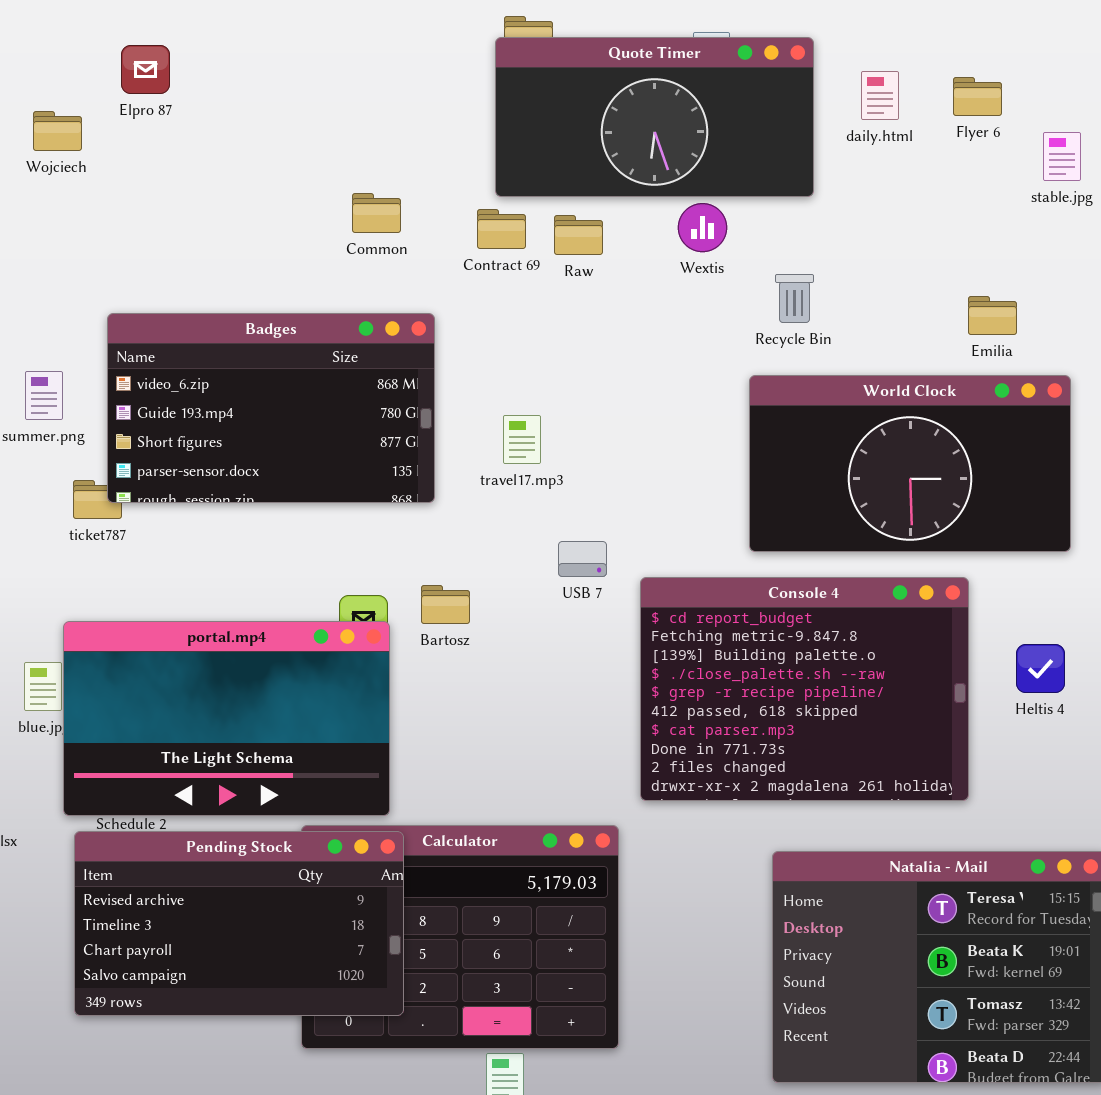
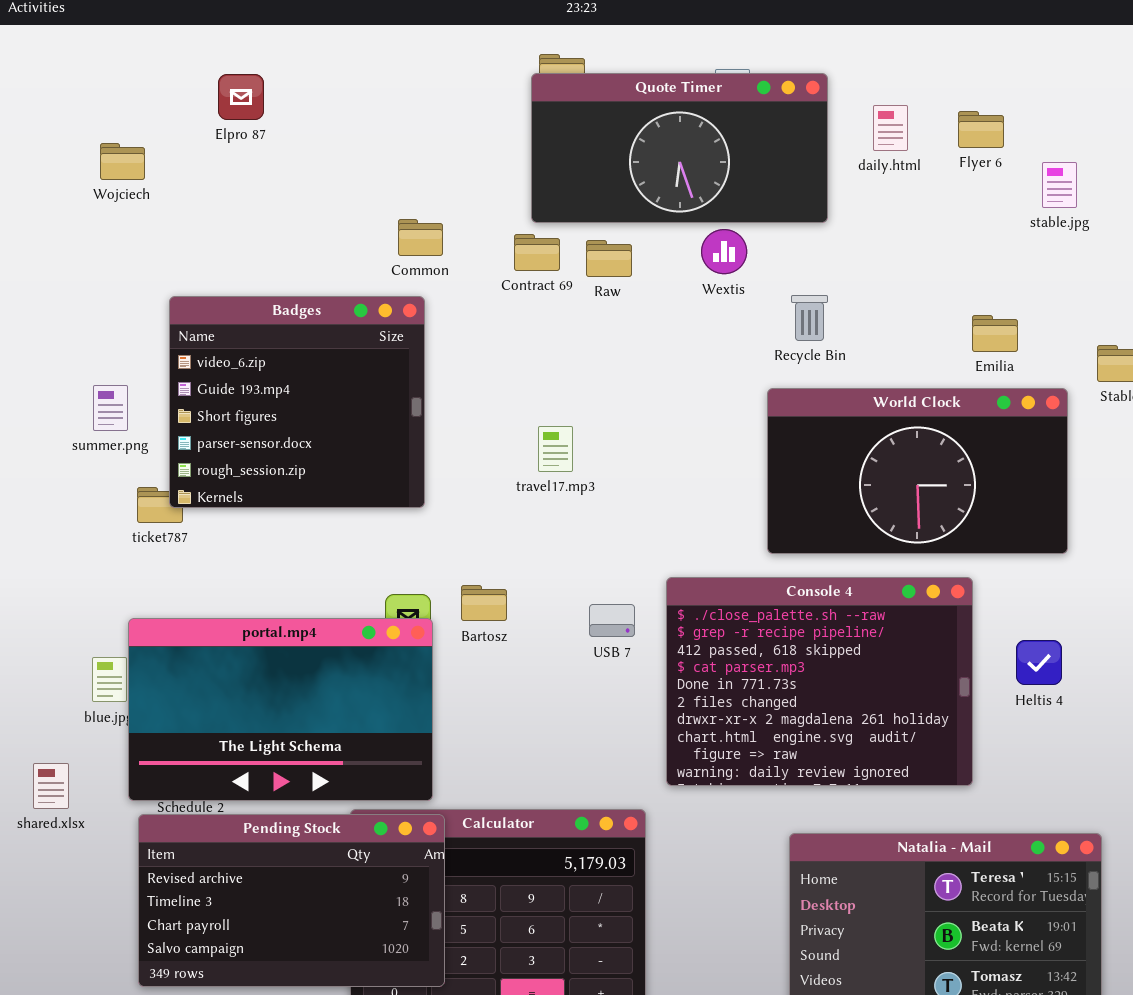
Elpro 87: [121,45,170,94] -> [218,74,264,120], moved
Badges: [107,313,435,503] -> [169,296,425,508], resized
USB 7: [558,541,607,577] -> [589,604,635,637], moved
Console 4: [640,577,969,801] -> [666,577,973,786], scrolled down 3 rows

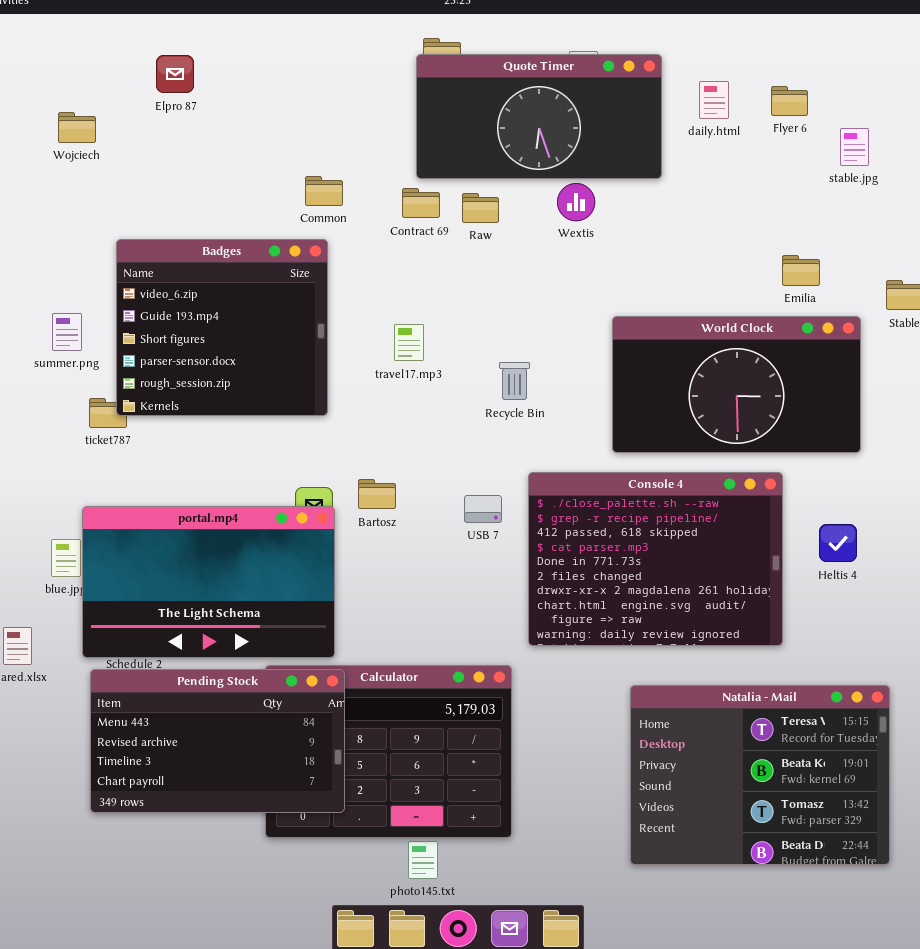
Recycle Bin: [791,295,828,341] -> [499,362,530,400], moved
travel17.mp3: [538,426,573,472] -> [394,324,424,361], moved
Pending Stock: [138,814,445,987] -> [90,669,345,813], scrolled up 1 row

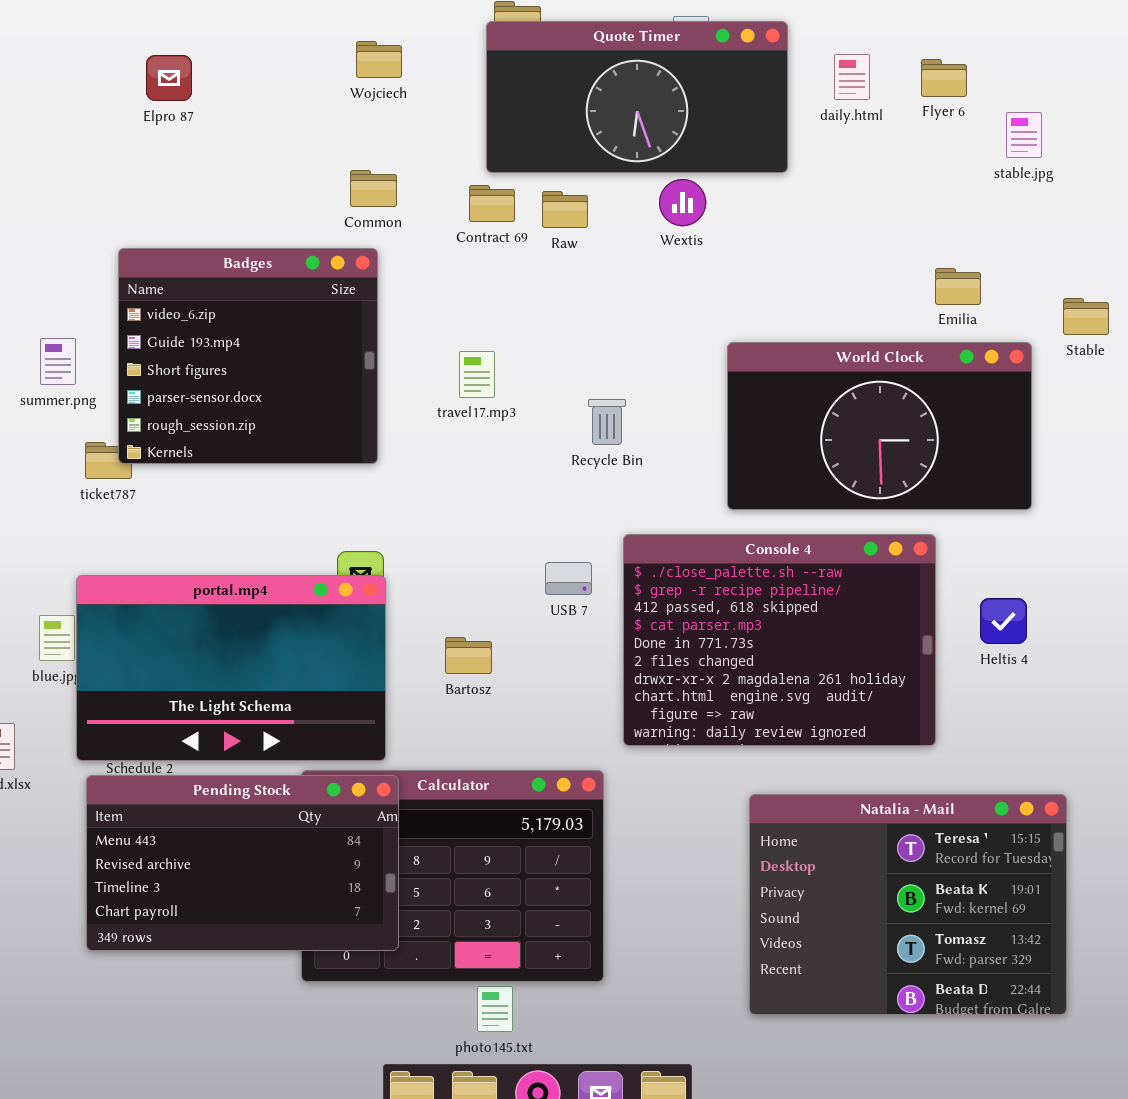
Elpro 87: [156,55,194,93] -> [146,55,192,101], moved
Wojciech: [58,112,96,143] -> [356,41,402,78], moved
Bartosz: [358,479,396,509] -> [445,637,492,674], moved

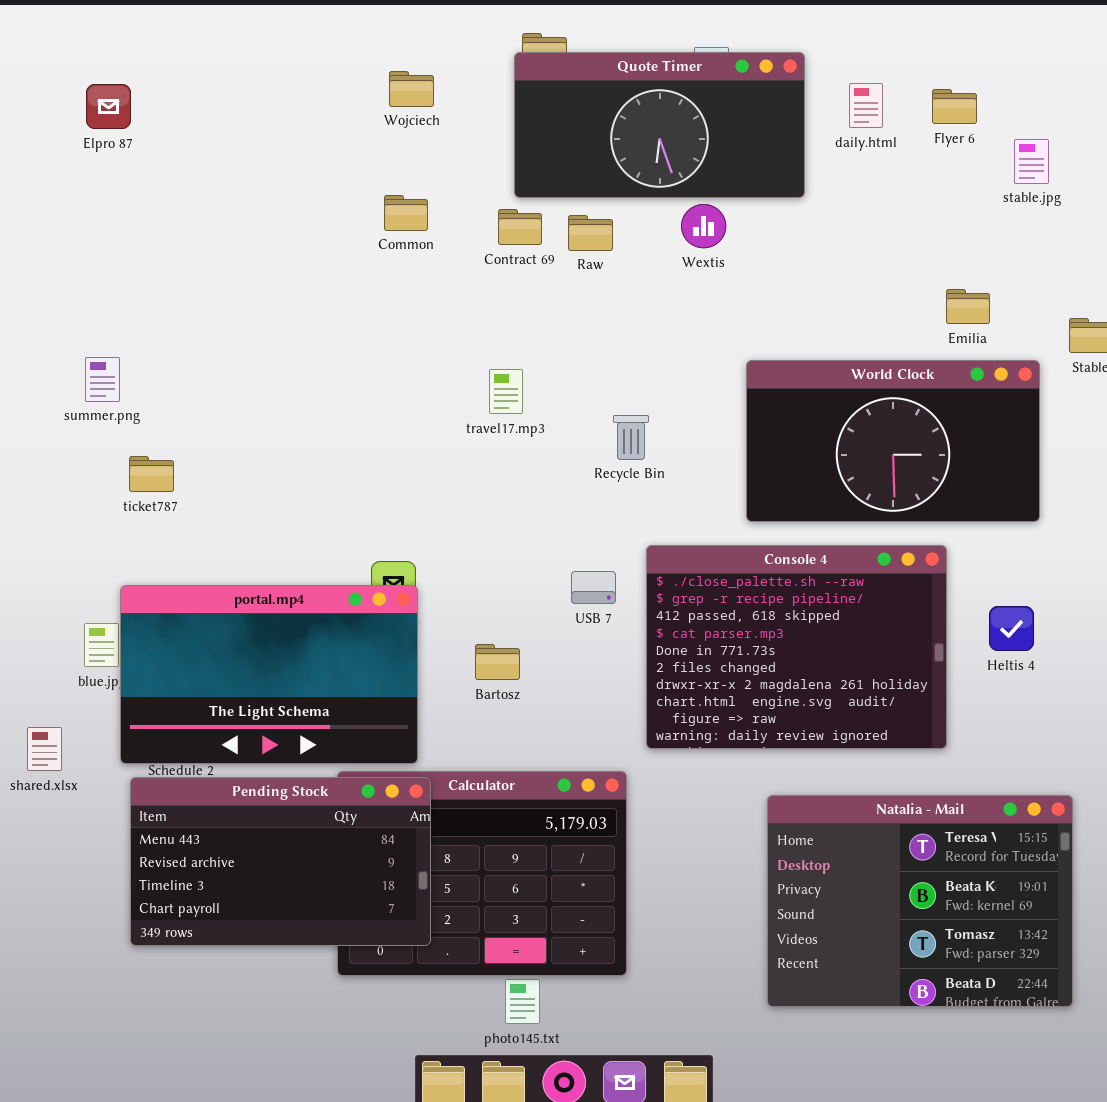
Elpro 87: [146,55,192,101] -> [86,84,131,129], moved
Badges: [118,248,378,464] -> none, closed

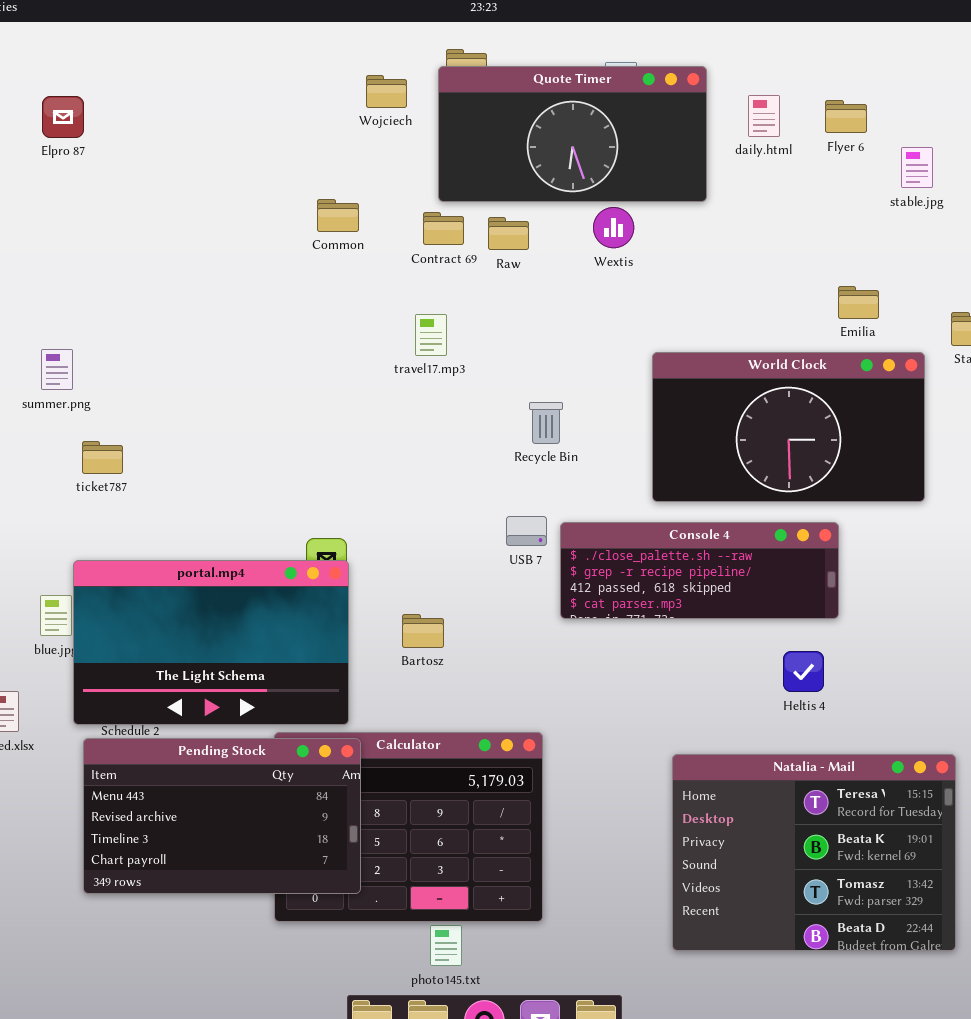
Wojciech: [389,71,434,107] -> [366,75,407,108], moved
travel17.mp3: [489,369,523,414] -> [415,314,447,356], moved
Console 4: [646,545,947,749] -> [560,522,839,619], resized
USB 7: [571,571,616,604] -> [506,516,547,546], moved
Heltis 4: [989,606,1034,651] -> [783,651,824,692], moved

